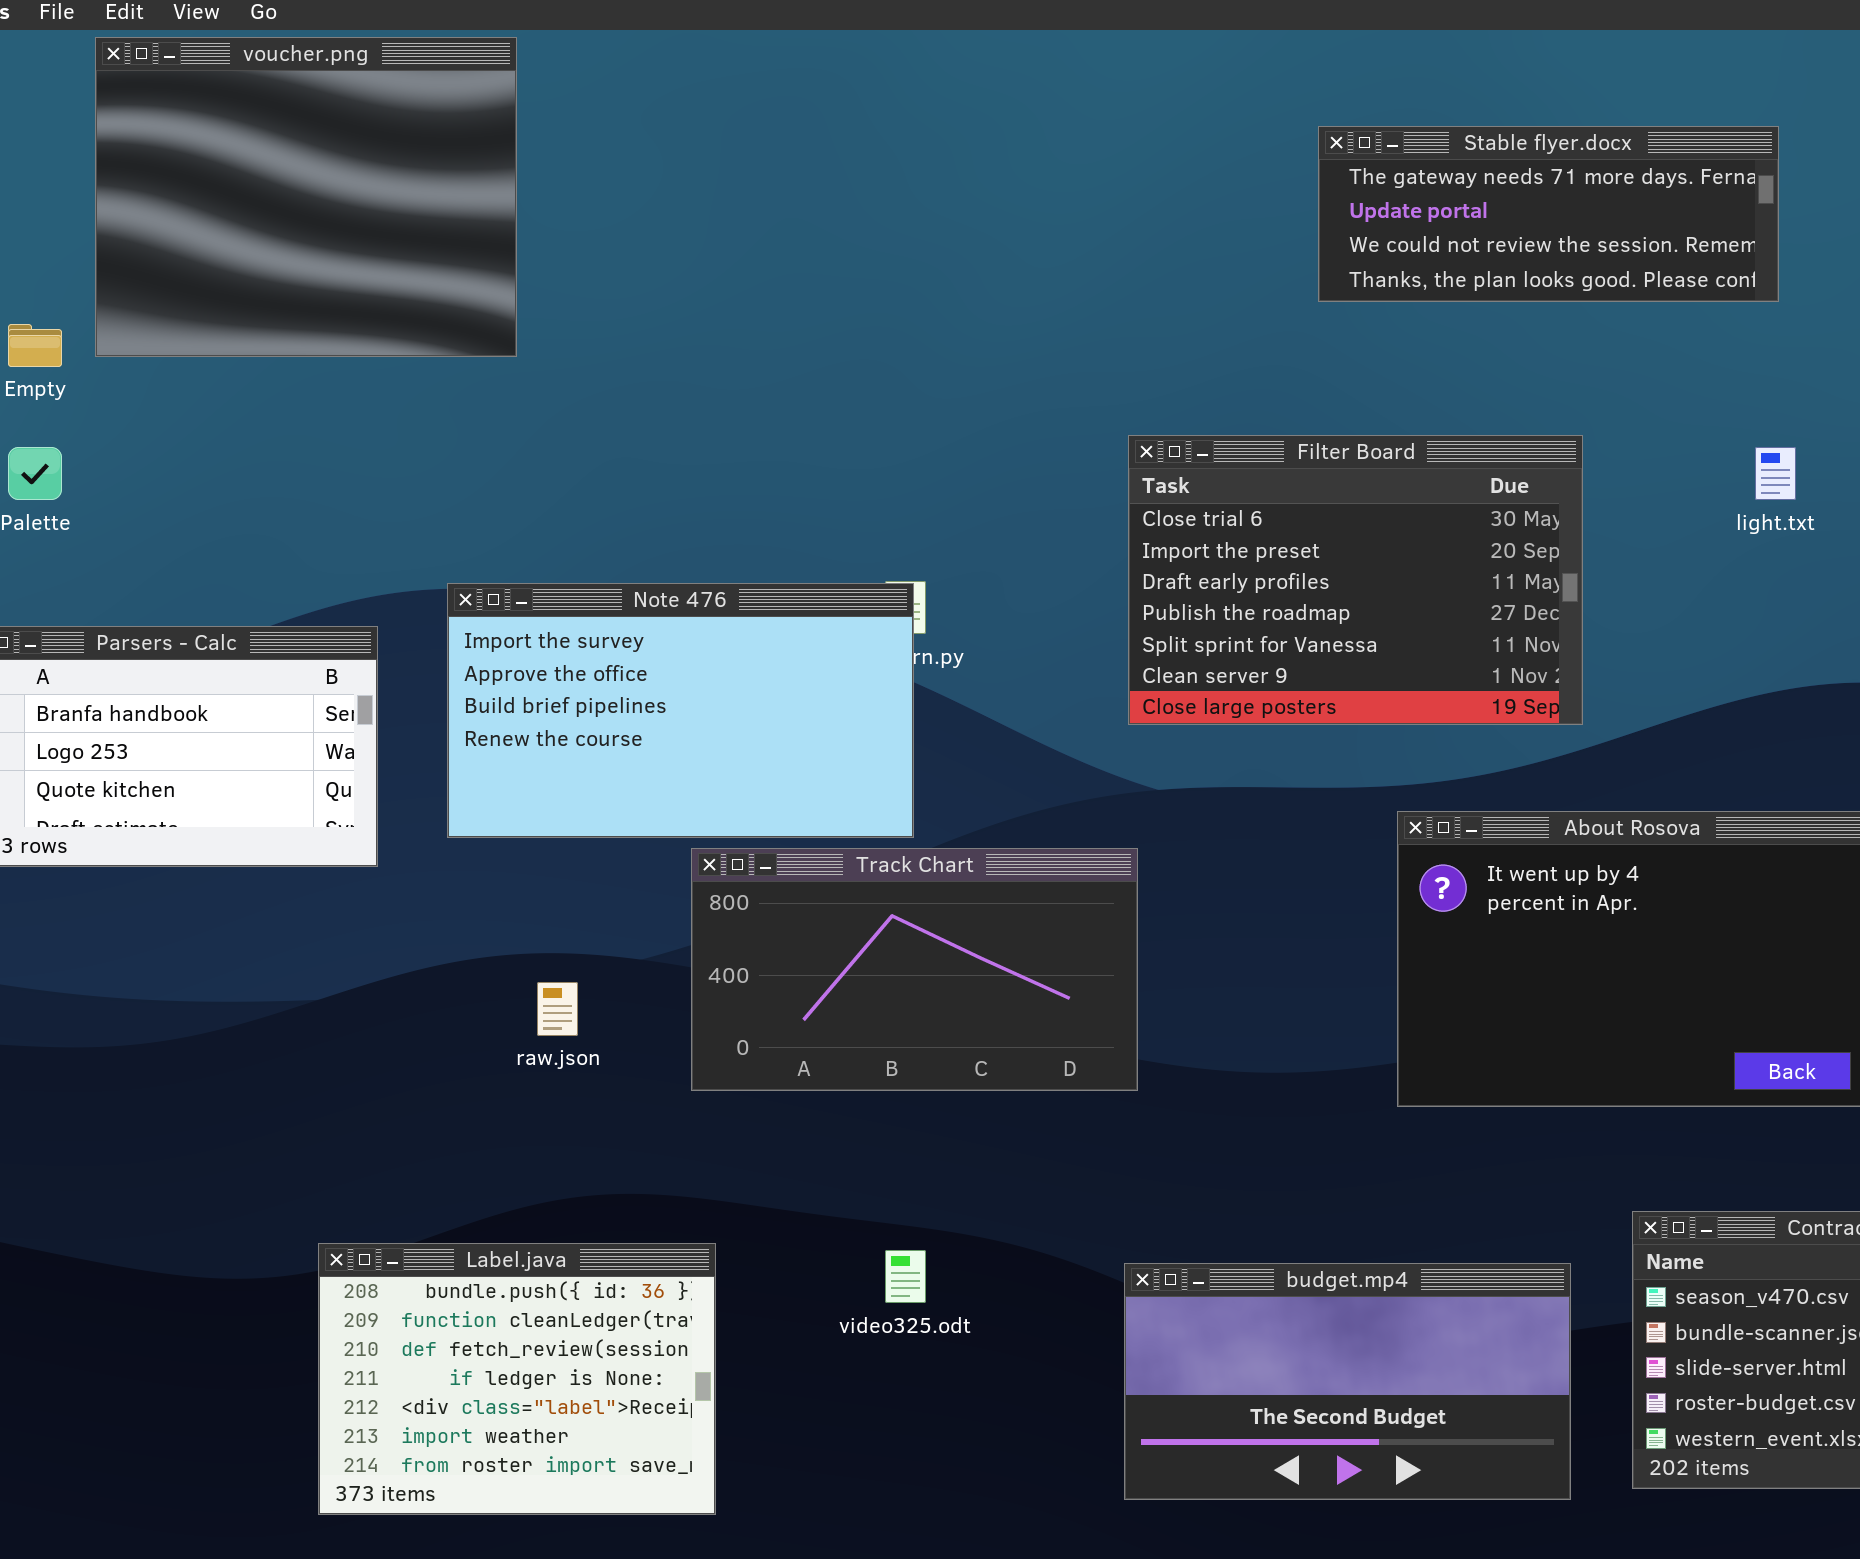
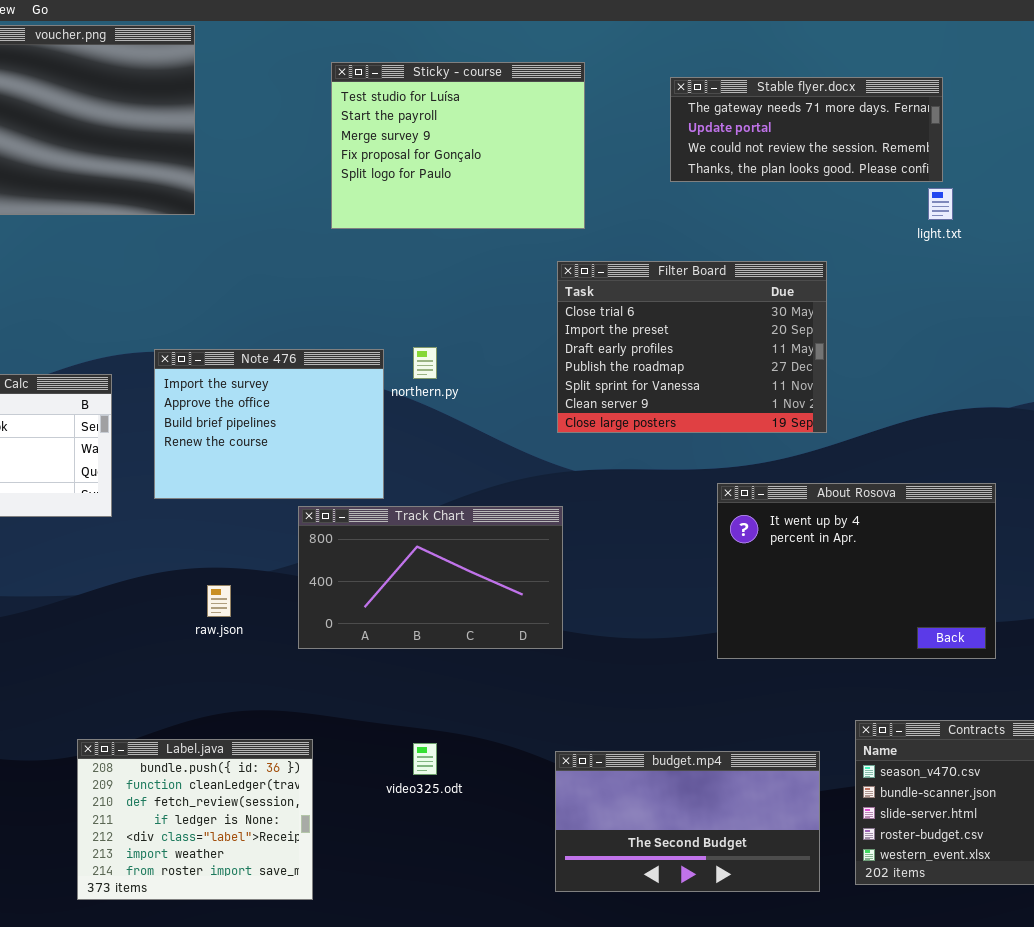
Sticky - course: none -> [331,62,585,229], opened
light.txt: [1755,447,1796,500] -> [928,188,953,220], moved
Note 476: [447,583,914,838] -> [154,349,384,499], resized

